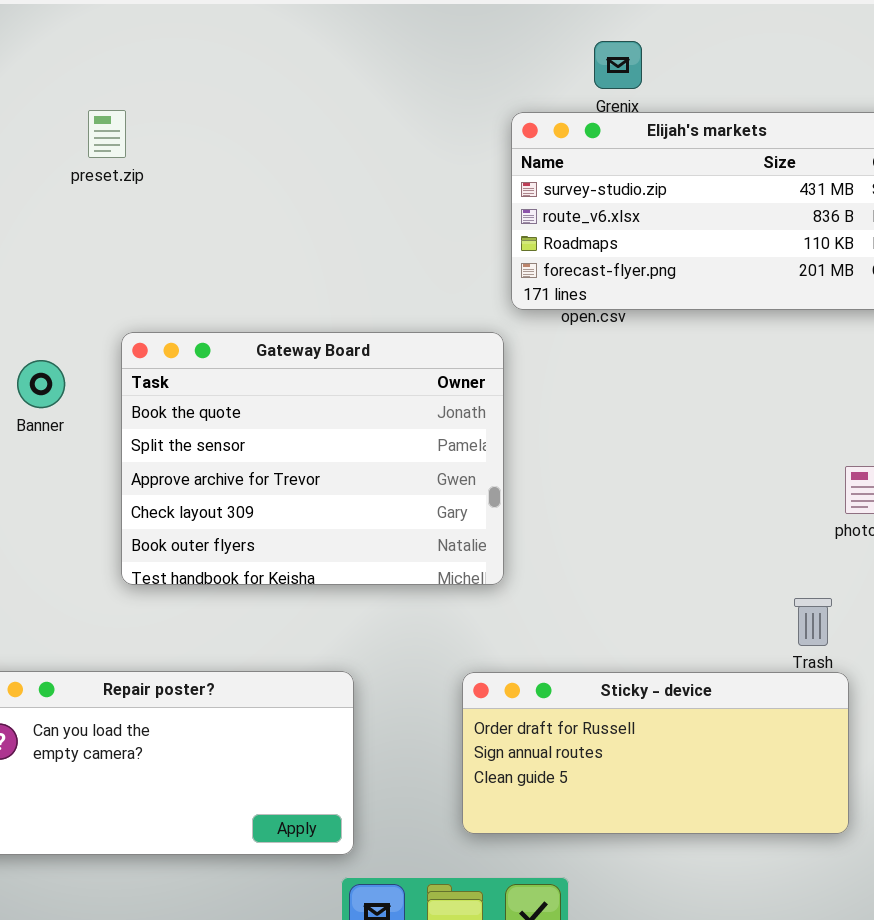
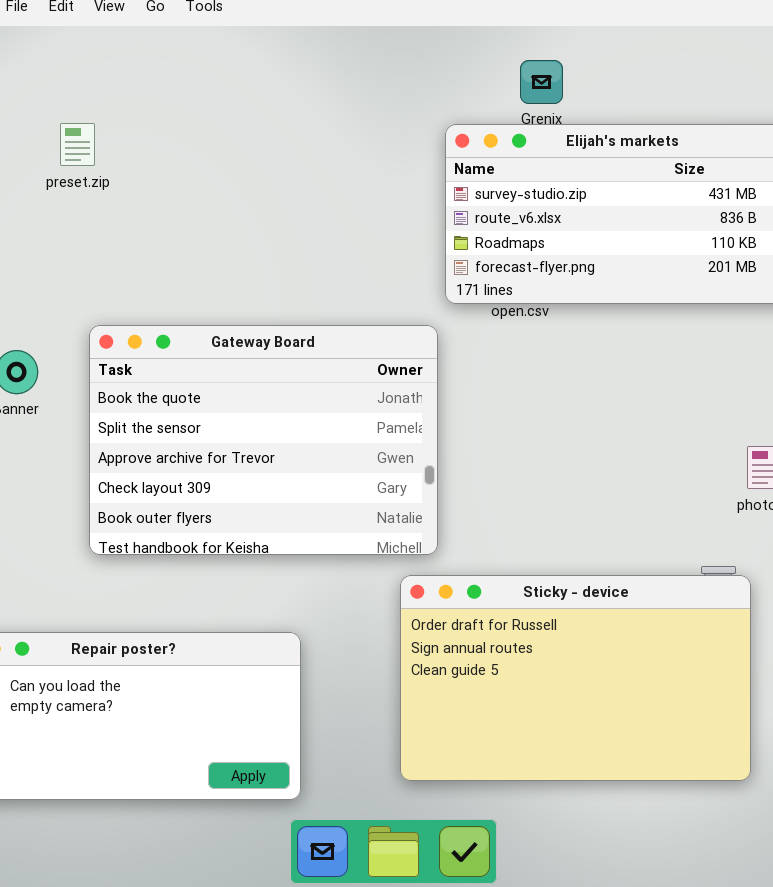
Sticky - device: [462,672,849,834] -> [400,575,751,781], resized

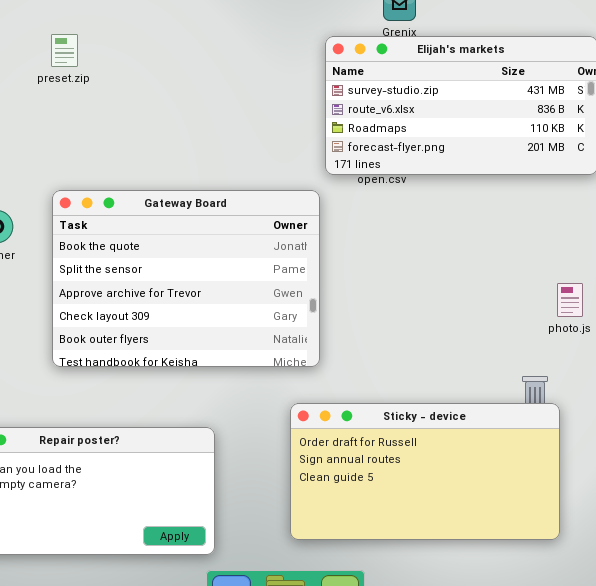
preset.zip: [60,123,95,166] -> [51,34,78,67], moved
Sticky - device: [400,575,751,781] -> [290,403,560,540], resized

